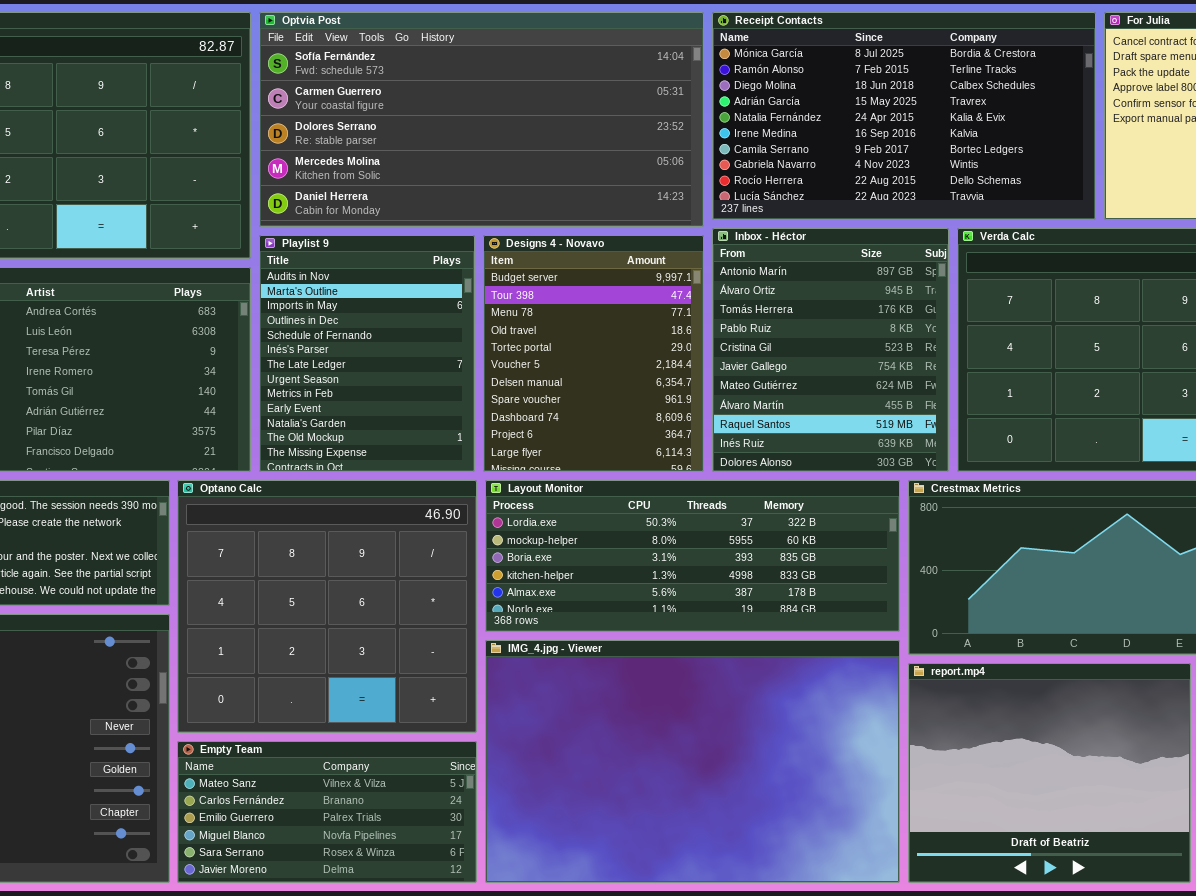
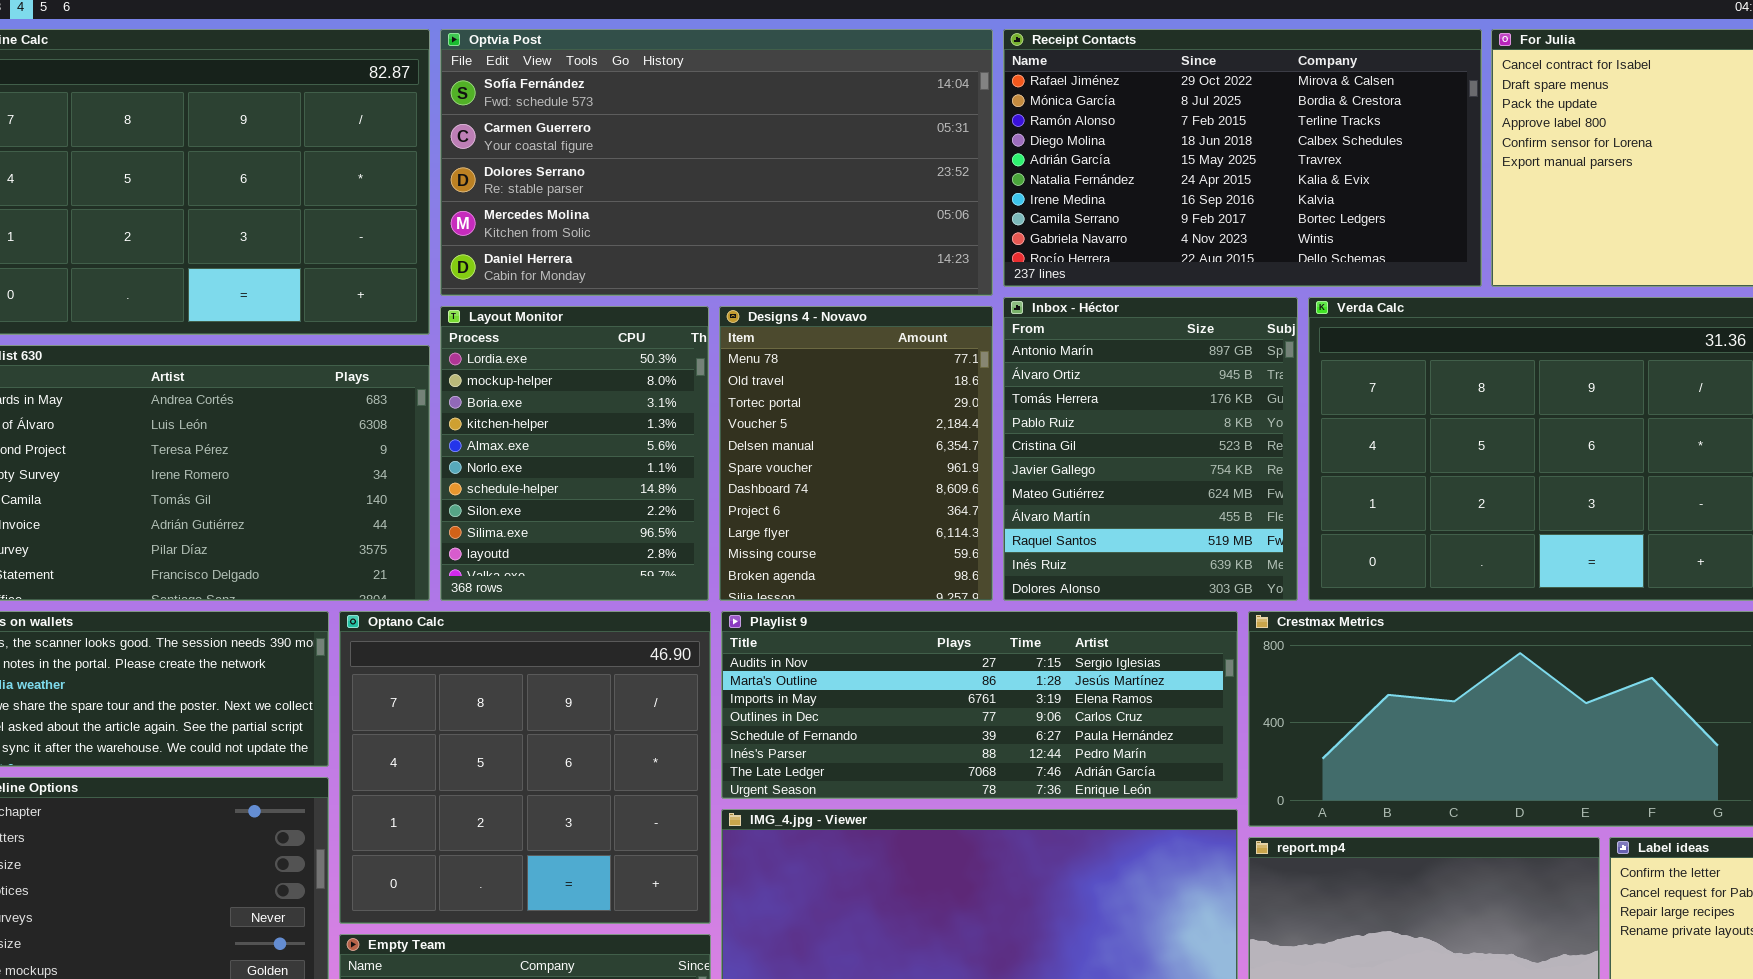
Receipt Contacts: [712,12,1096,220] -> [1003,29,1482,287], scrolled up 1 row
Playlist 9: [259,235,475,472] -> [721,611,1238,799], moved, resized
Designs 4 - Novavo: [483,235,704,472] -> [719,306,993,601], scrolled down 2 rows
Layout Monitor: [485,480,900,632] -> [440,306,709,601], moved, resized

